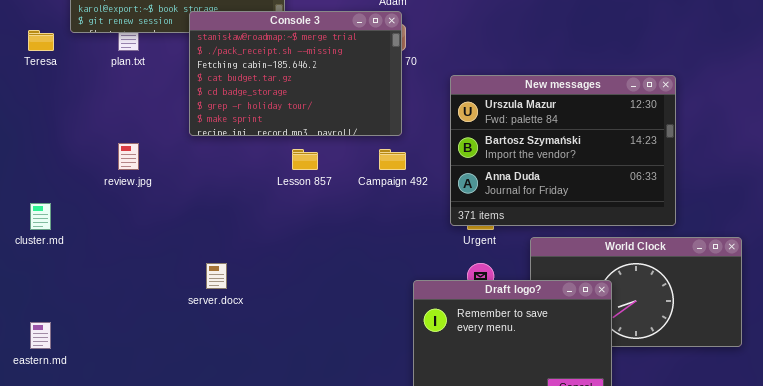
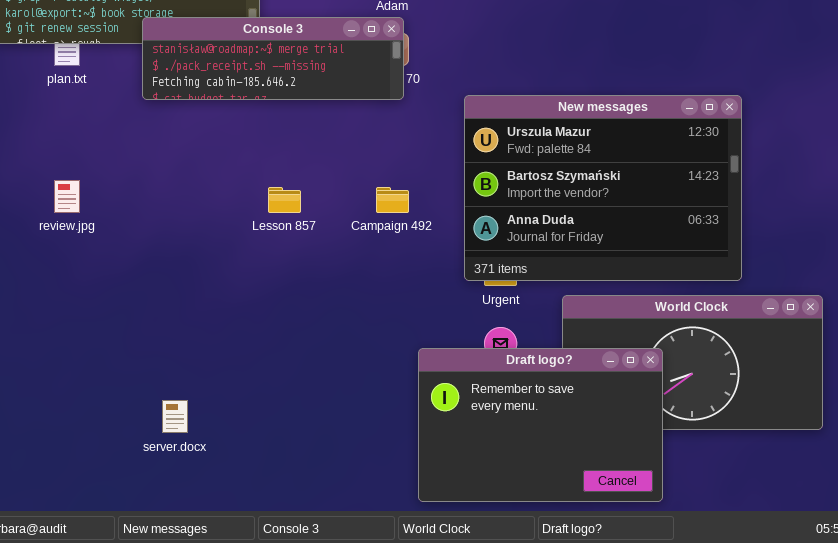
Console 3: [189,11,402,136] -> [142,17,404,100], resized
server.docx: [206,263,227,289] -> [162,400,188,433], moved

